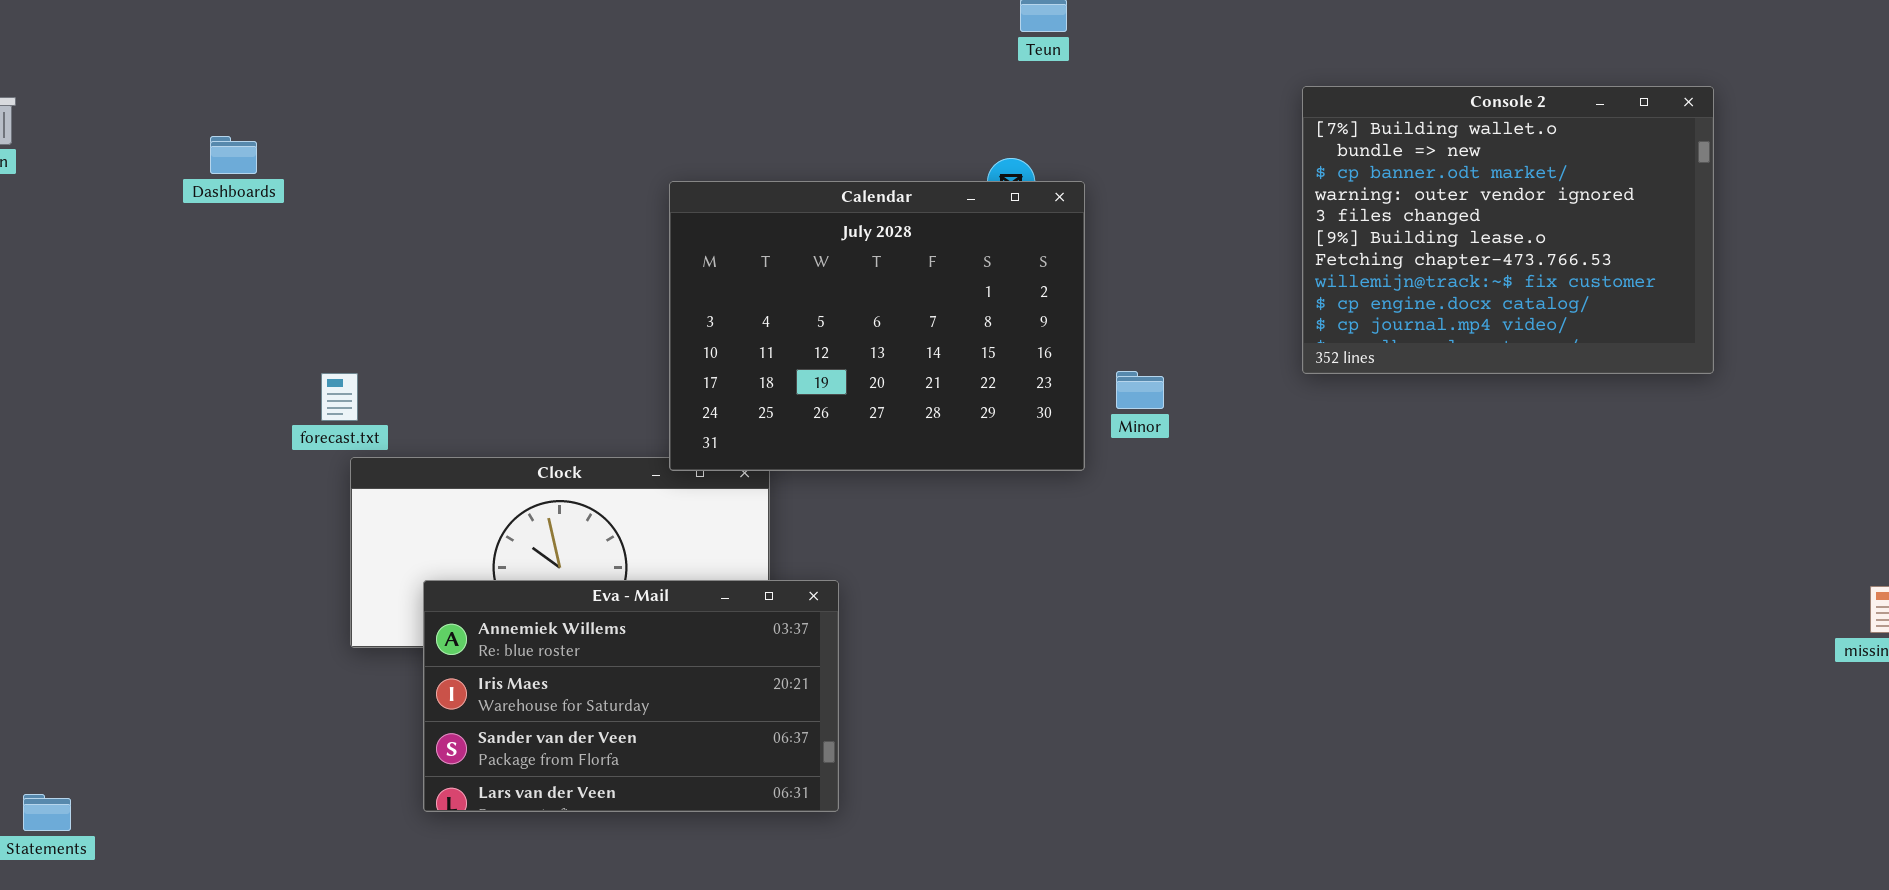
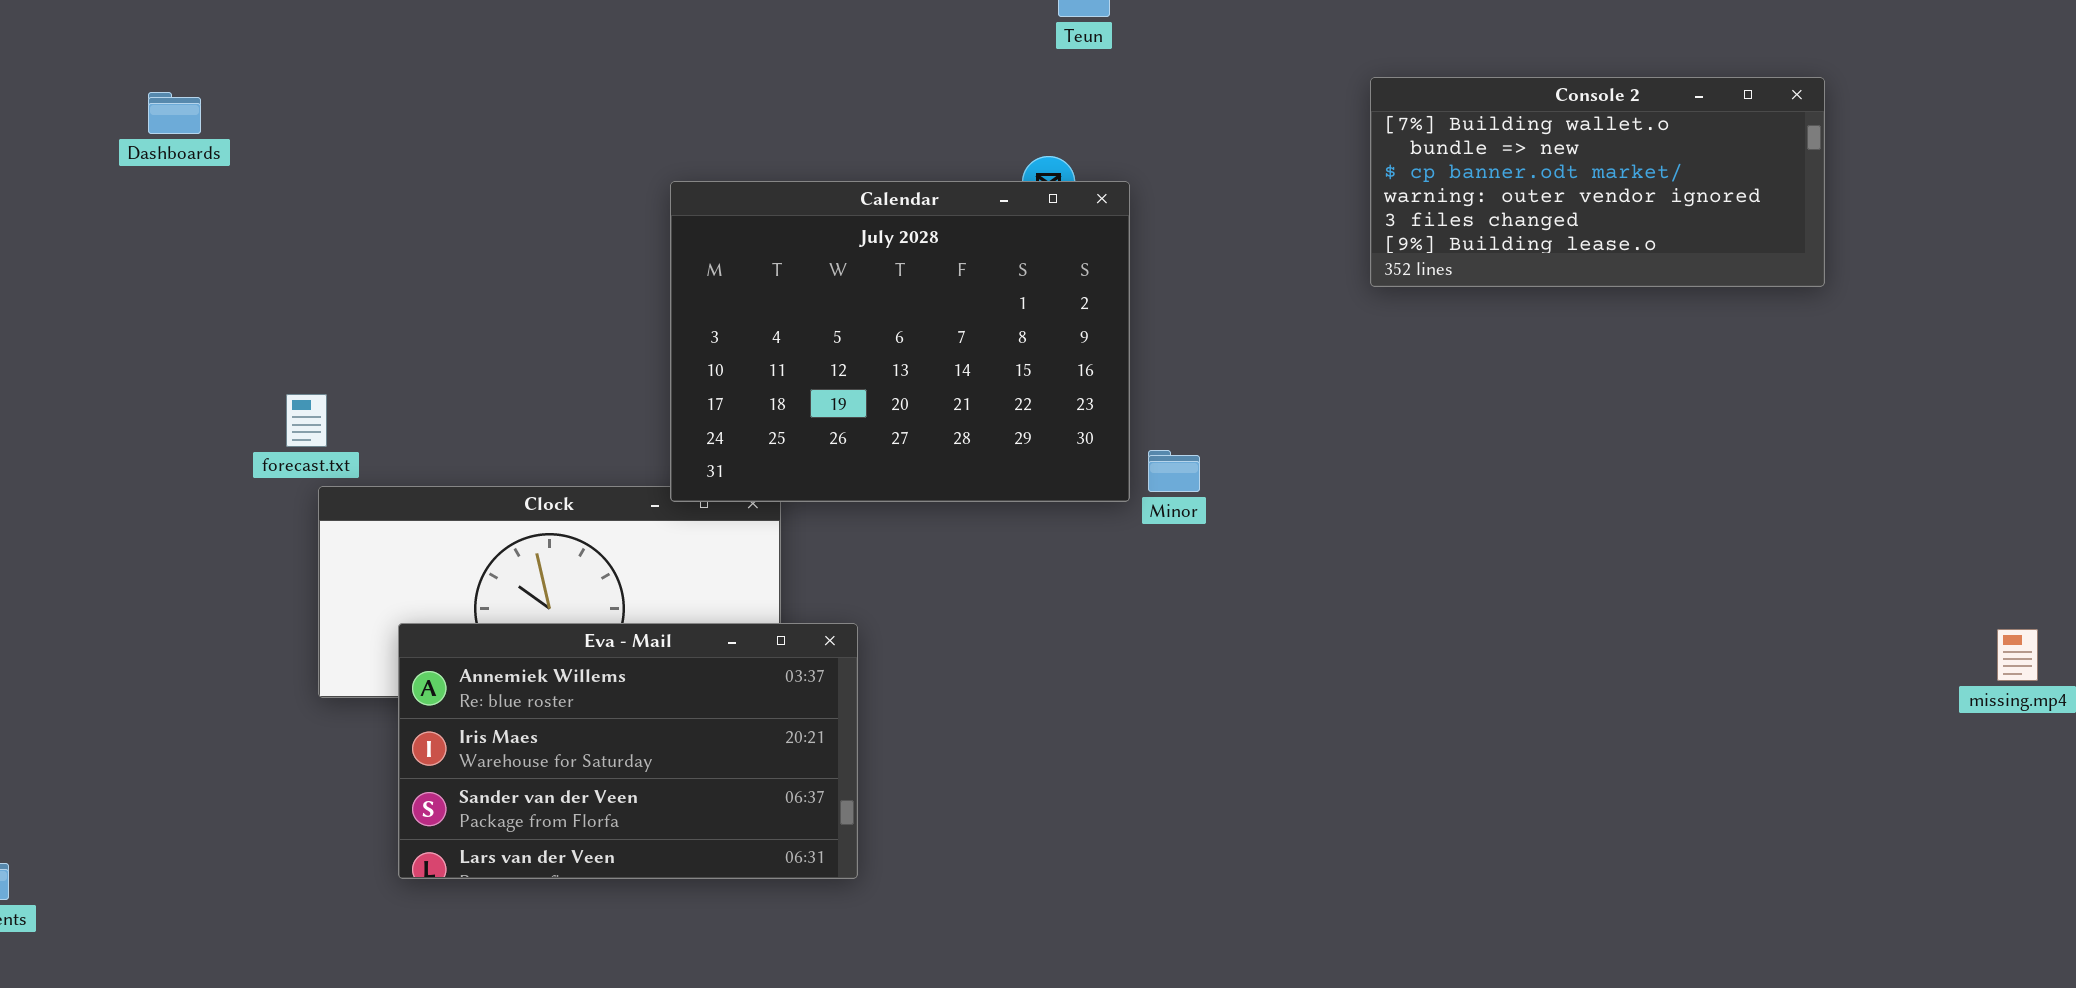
Console 2: [1302,86,1714,374] -> [1370,77,1825,287], resized
Dashboards: [210,136,257,174] -> [148,92,201,134], moved
Minor: [1116,371,1164,409] -> [1148,450,1200,492], moved

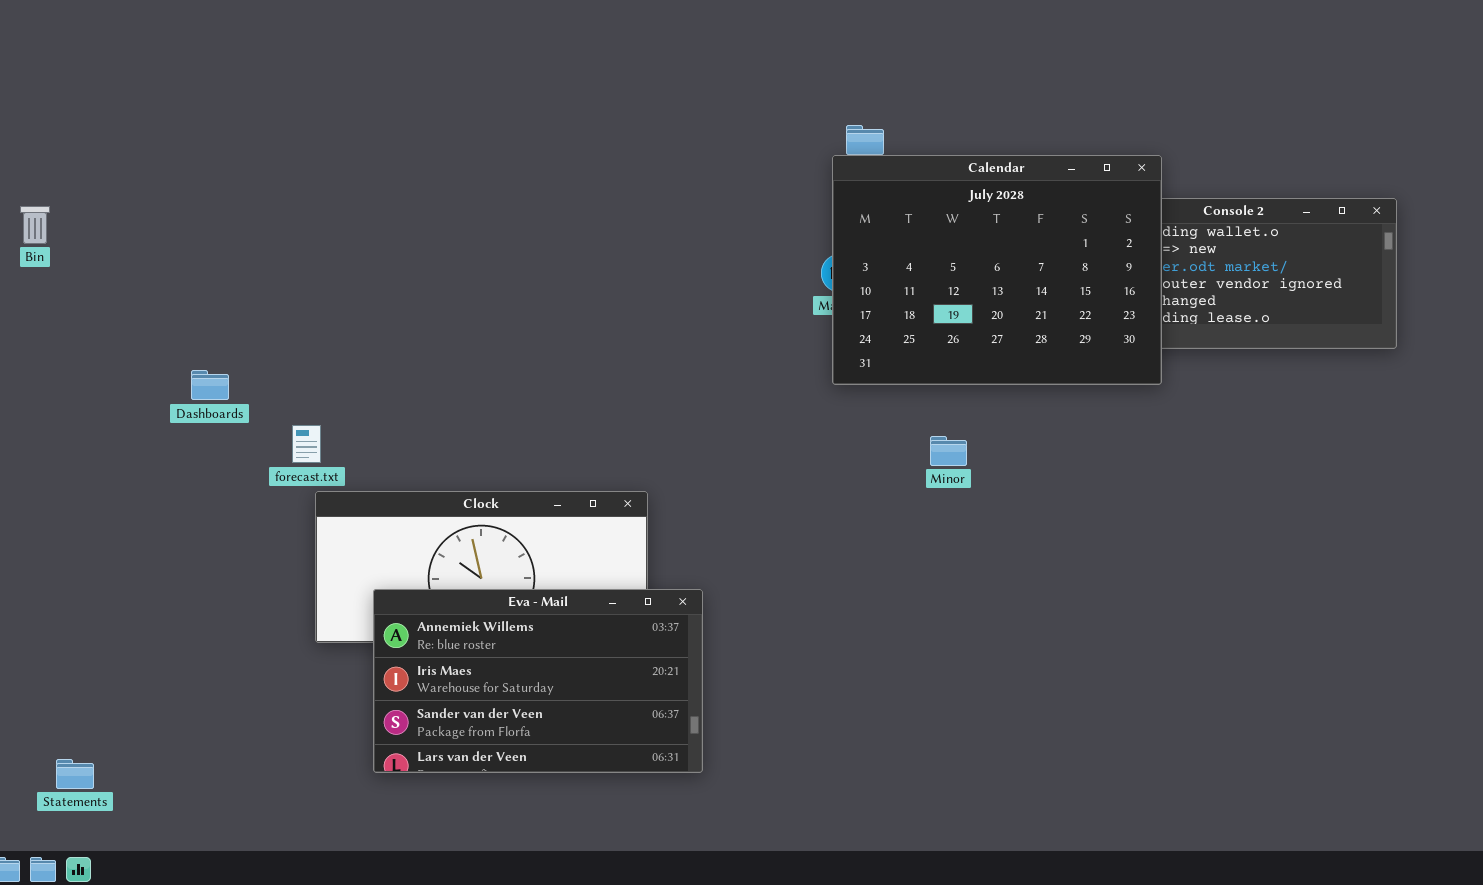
Dashboards: [148,92,201,134] -> [191,370,229,400], moved
Calendar: [670,181,1130,502] -> [832,155,1162,385], moved
Minor: [1148,450,1200,492] -> [930,436,967,466], moved

